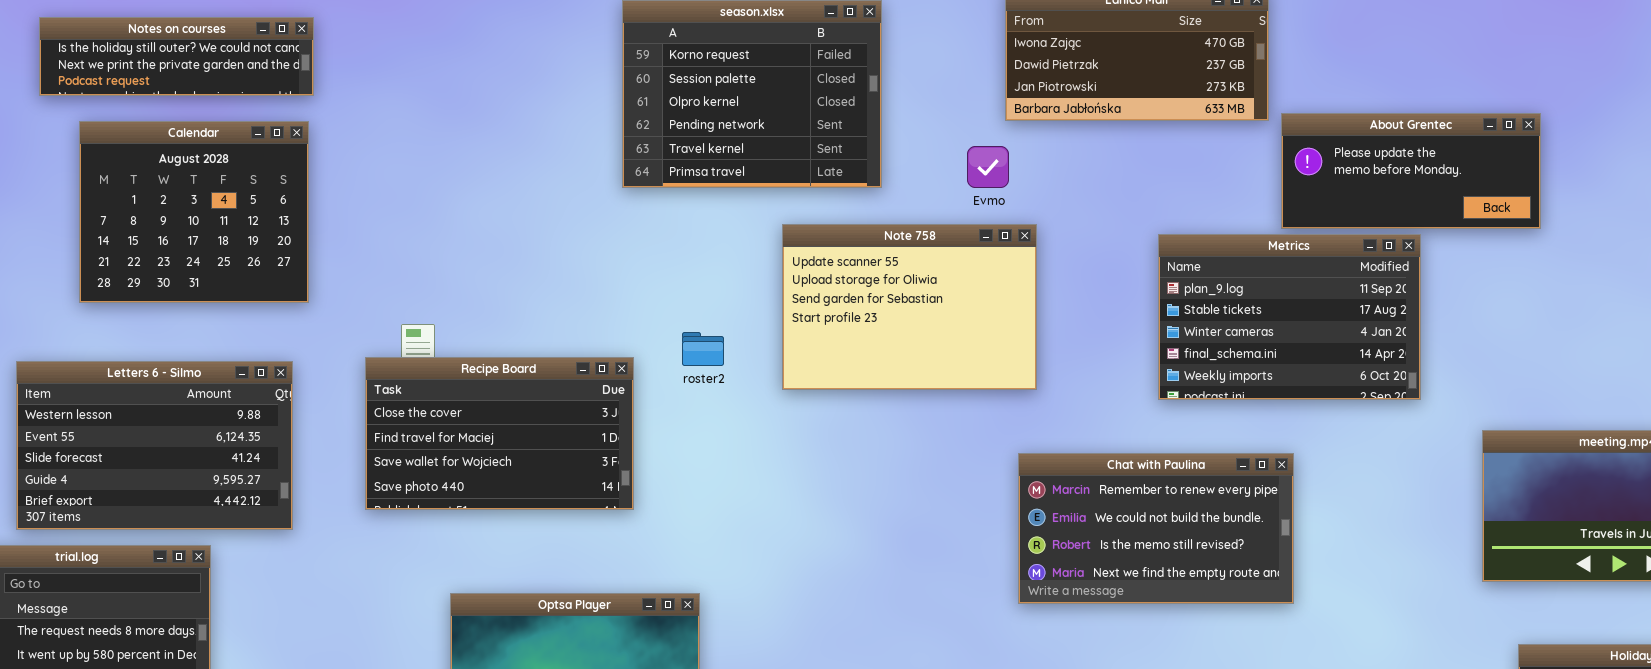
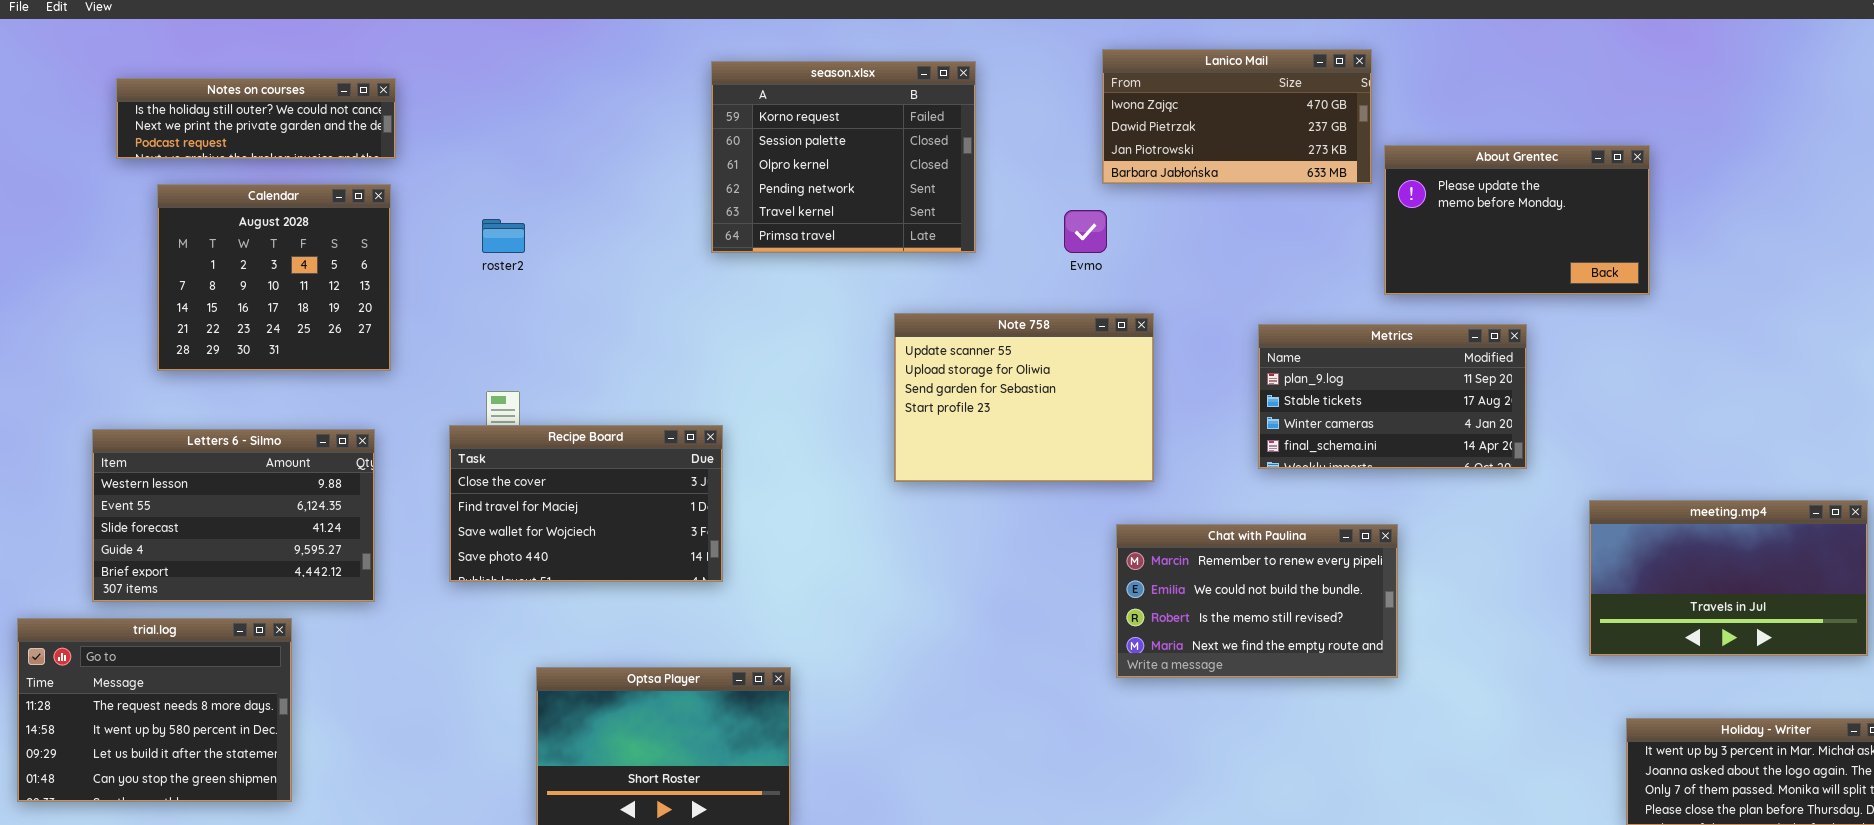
About Grentec: [1281,113,1541,229] -> [1384,145,1650,295], resized
Note 758: [782,224,1037,390] -> [894,313,1154,482], moved
Metrics: [1158,234,1421,400] -> [1258,324,1527,469], resized
roster2: [682,332,724,366] -> [482,219,525,253], moved

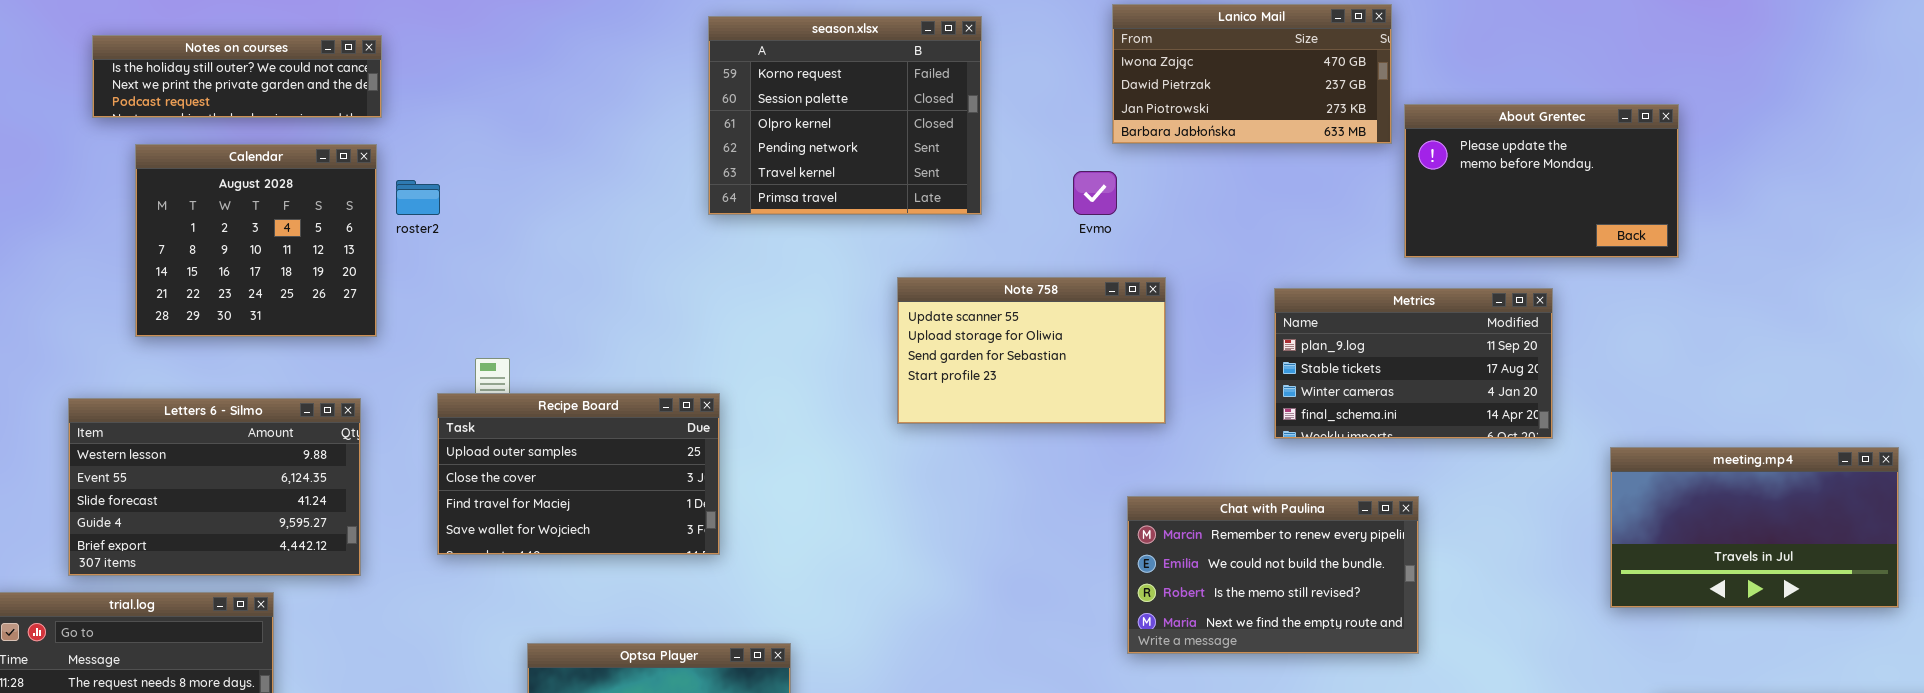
roster2: [482,219,525,253] -> [396,180,440,215], moved
Note 758: [894,313,1154,482] -> [897,277,1166,424], resized
Recipe Board: [449,425,723,582] -> [437,393,720,555], scrolled up 1 row
meeting.mp4: [1589,500,1868,656] -> [1610,447,1899,608], moved

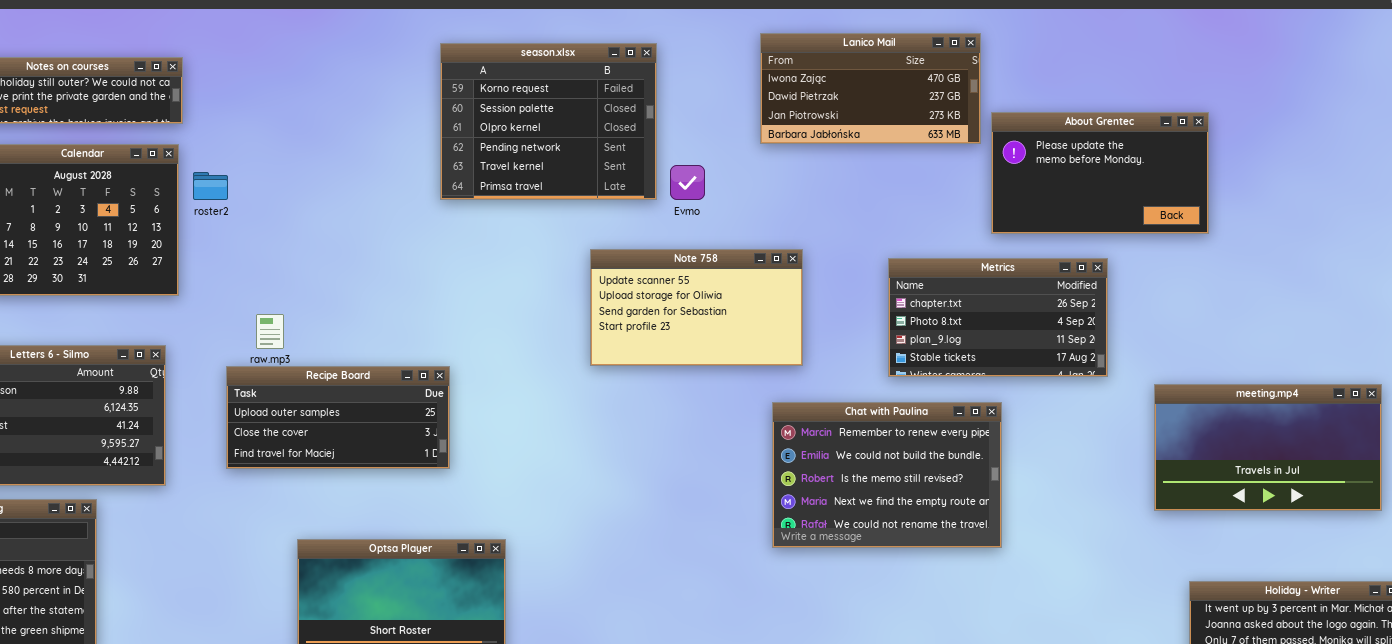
Evmo: [1073,171,1117,215] -> [670,165,705,200], moved
Metrics: [1274,288,1553,439] -> [888,258,1108,377], scrolled up 2 rows
Recipe Board: [437,393,720,555] -> [226,366,450,469], resized
Chat with Paulina: [1127,496,1419,654] -> [772,402,1002,548], resized

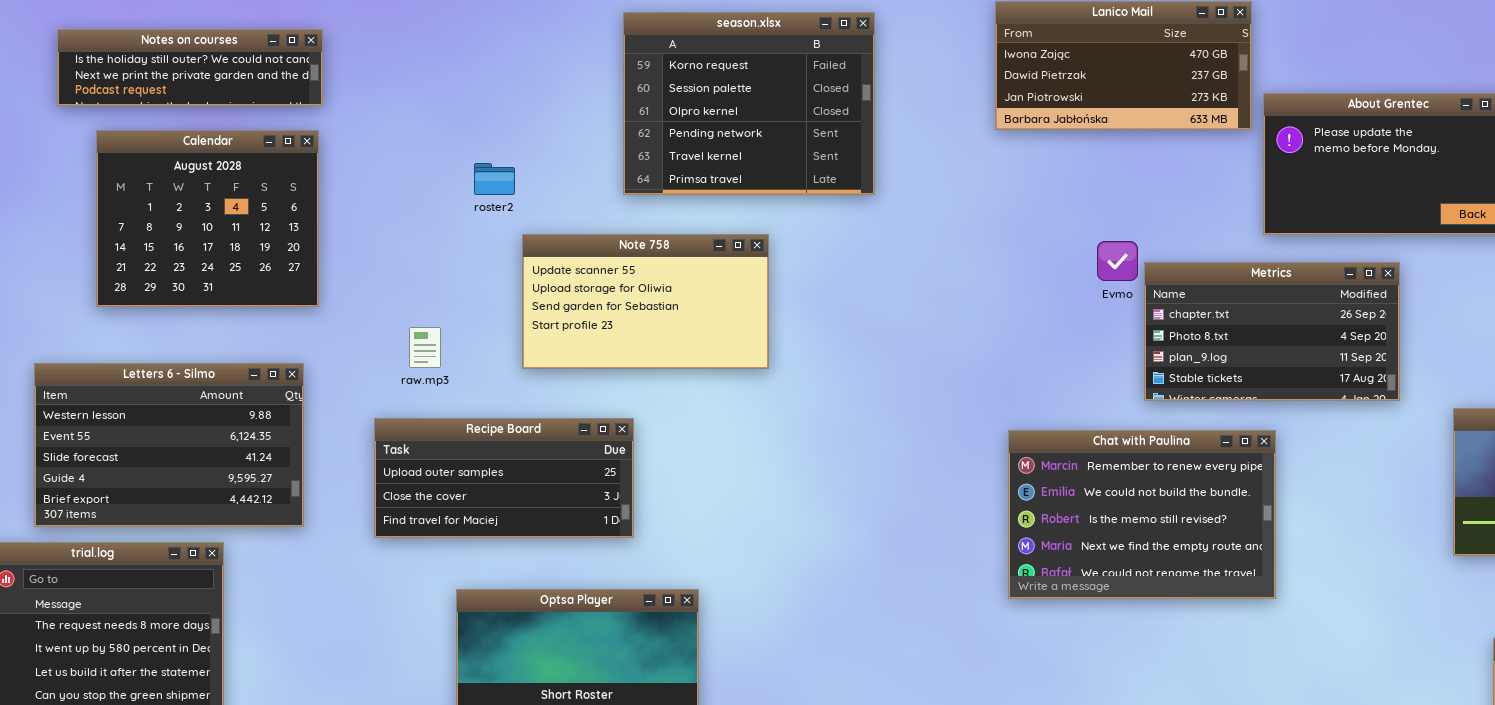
Evmo: [670,165,705,200] -> [1097,241,1138,281], moved
roster2: [193,172,228,200] -> [474,163,515,195], moved
Note 758: [590,249,803,366] -> [522,234,769,369], moved
Recipe Board: [226,366,450,469] -> [374,418,634,538], moved

